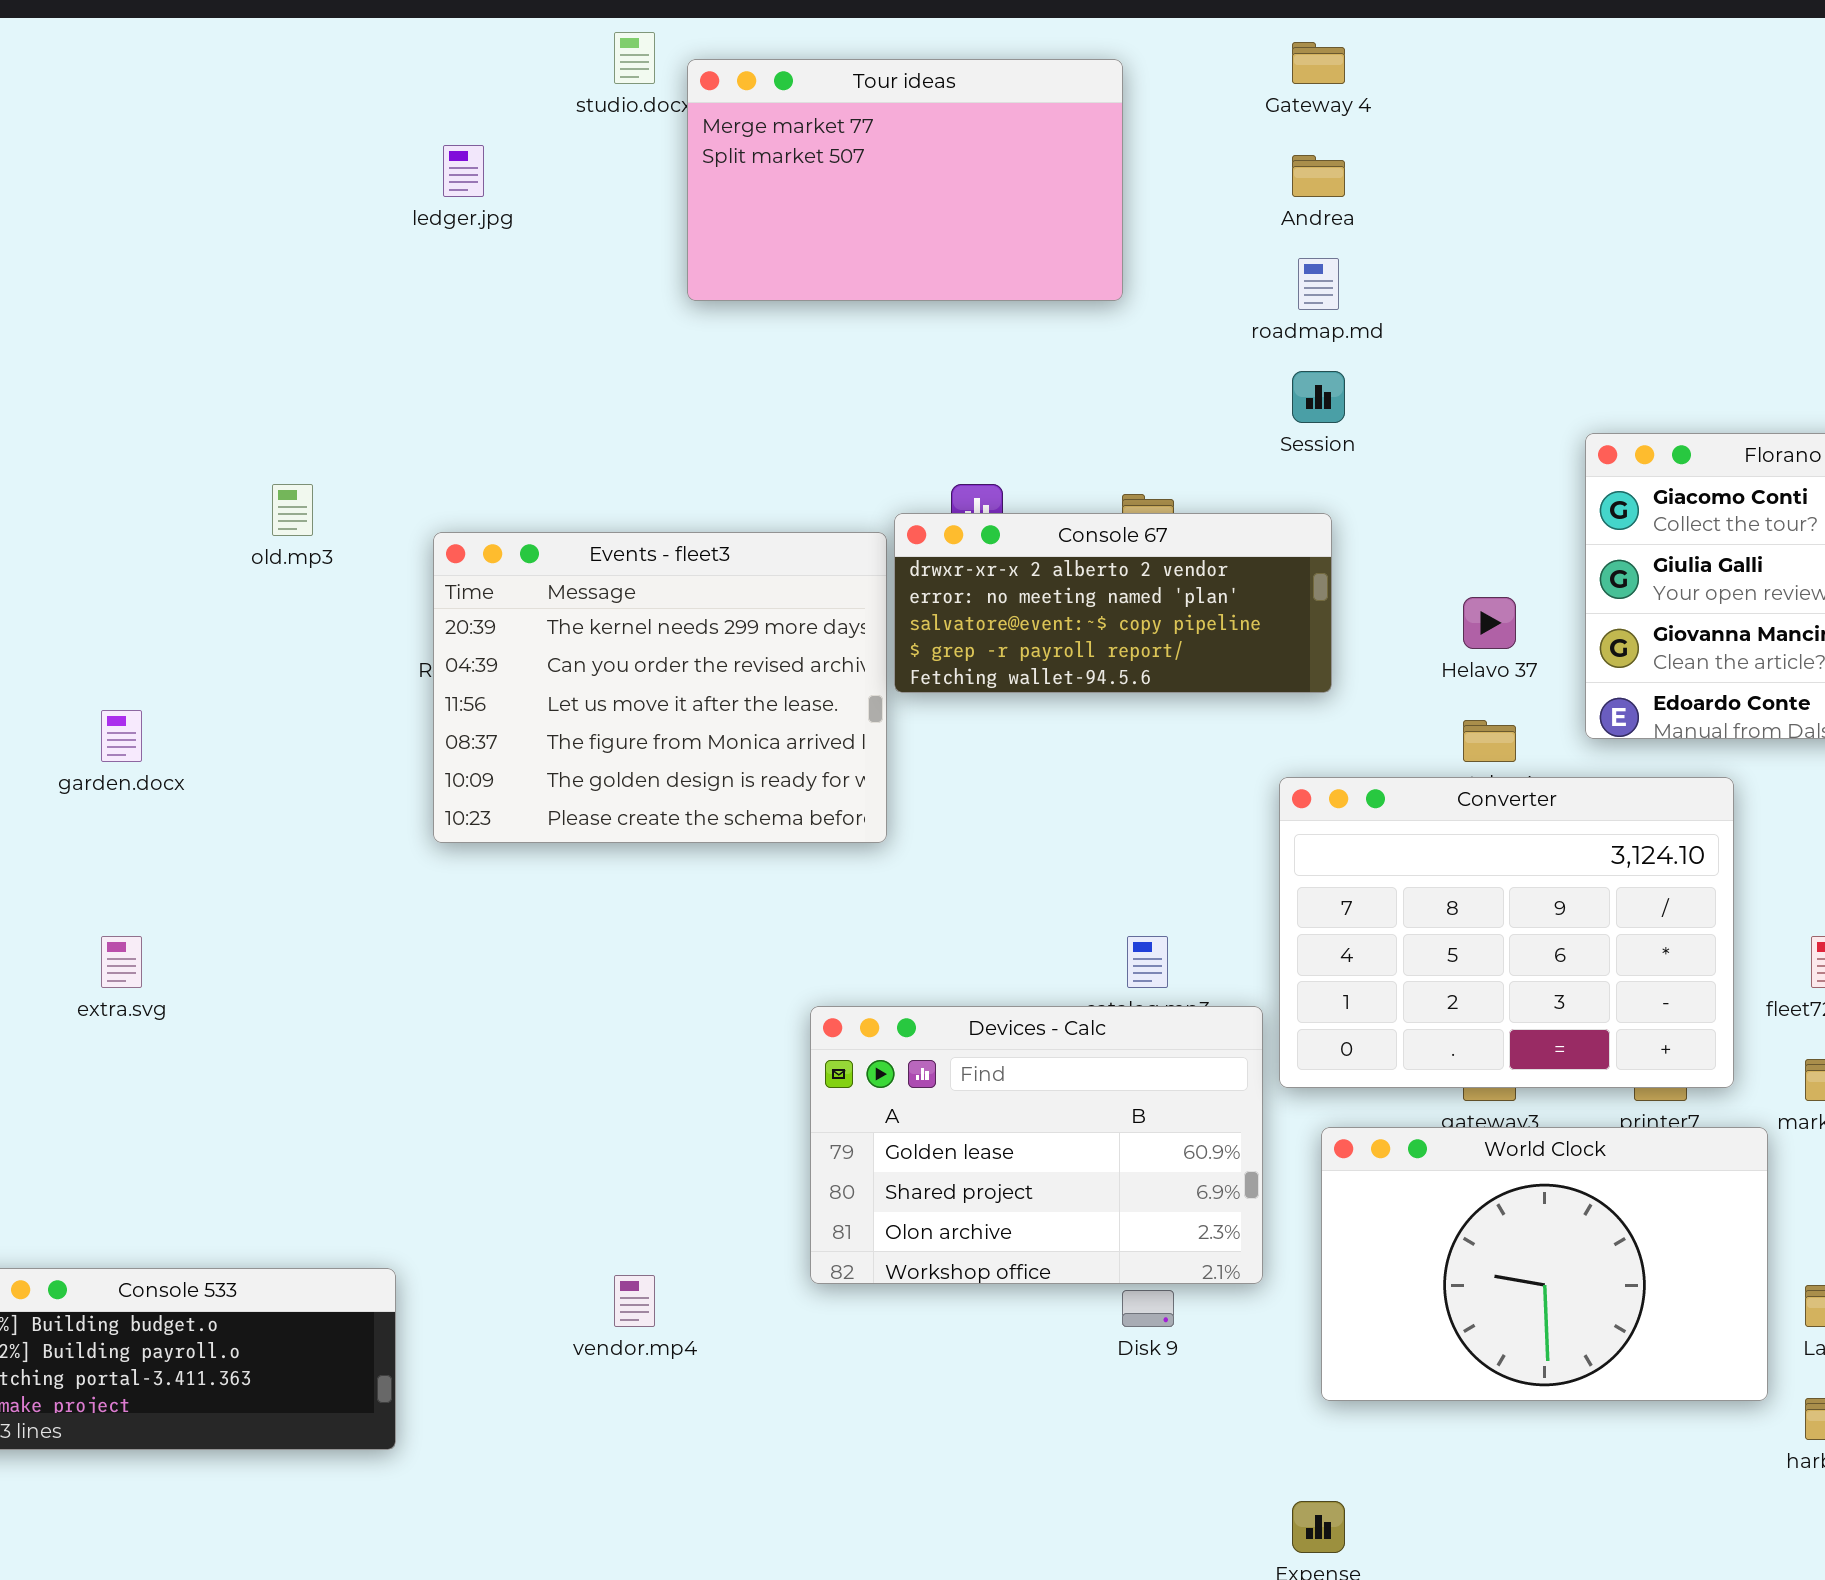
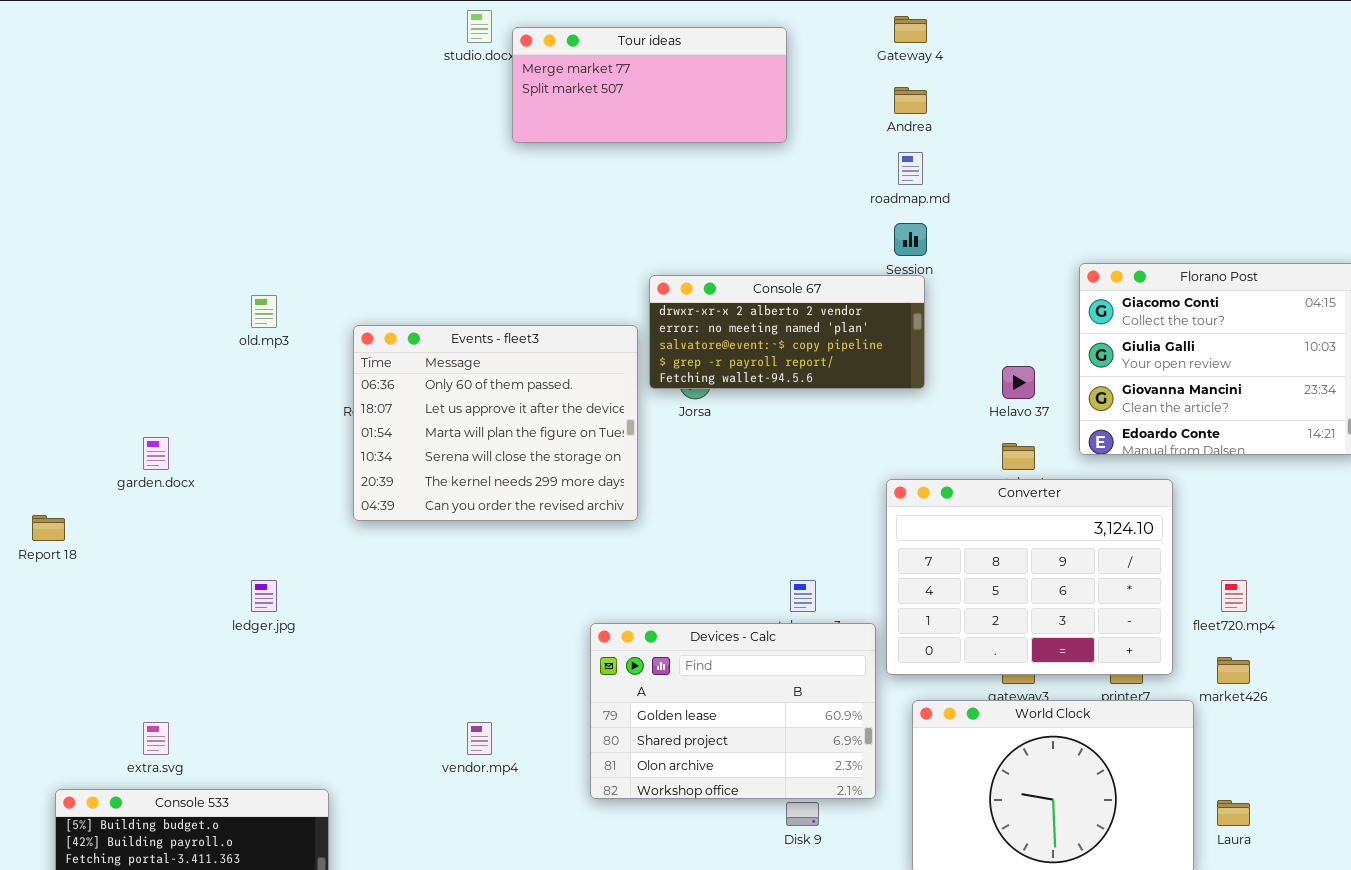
Tour ideas: [687,59,1123,301] -> [512,27,787,143], resized
ledger.jpg: [443,145,484,197] -> [251,580,277,612], moved
Console 67: [894,513,1332,693] -> [649,275,925,389], moved
Events - fleet3: [433,532,887,843] -> [353,325,638,521], scrolled up 4 rows
extra.svg: [101,936,142,988] -> [143,722,169,755], moved
vendor.mp4: [614,1275,655,1327] -> [467,722,492,755], moved

